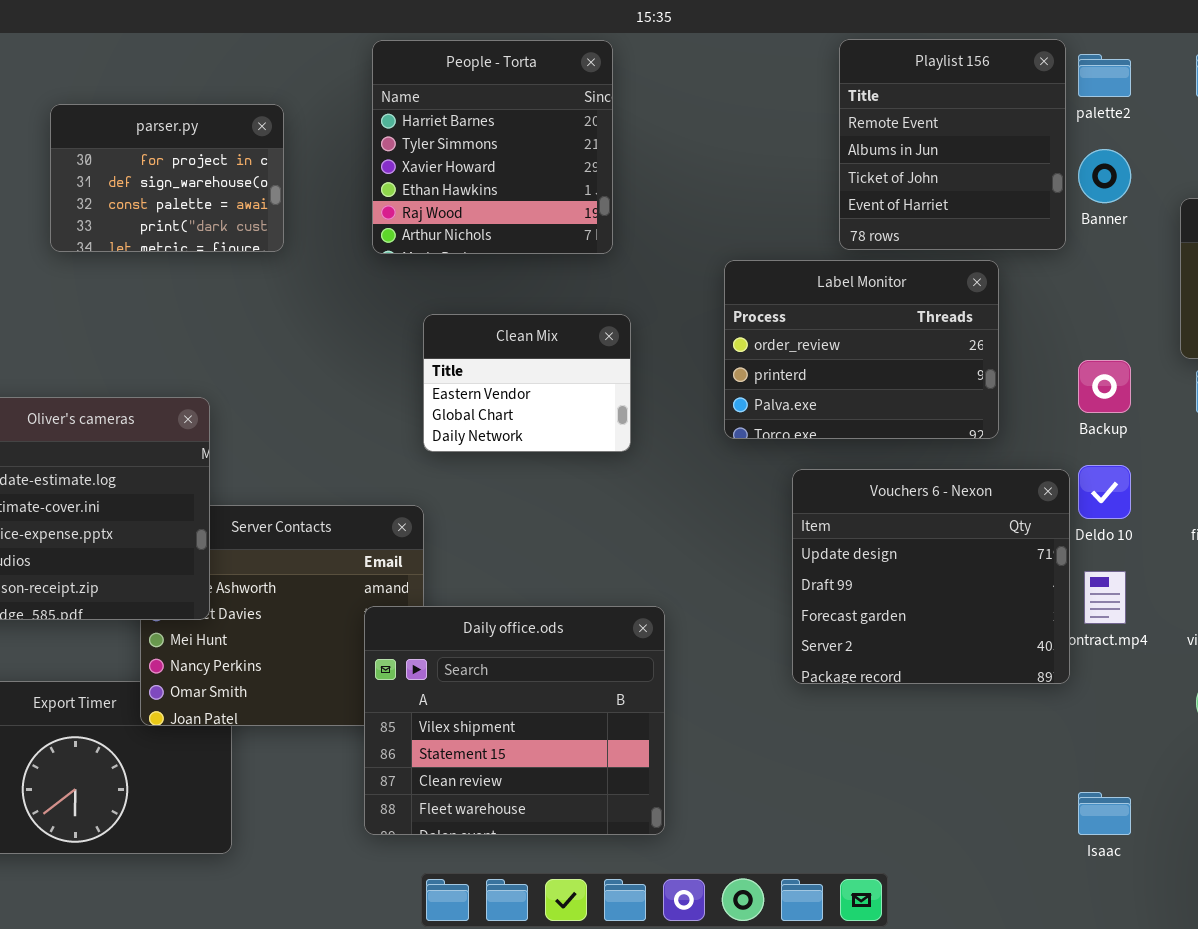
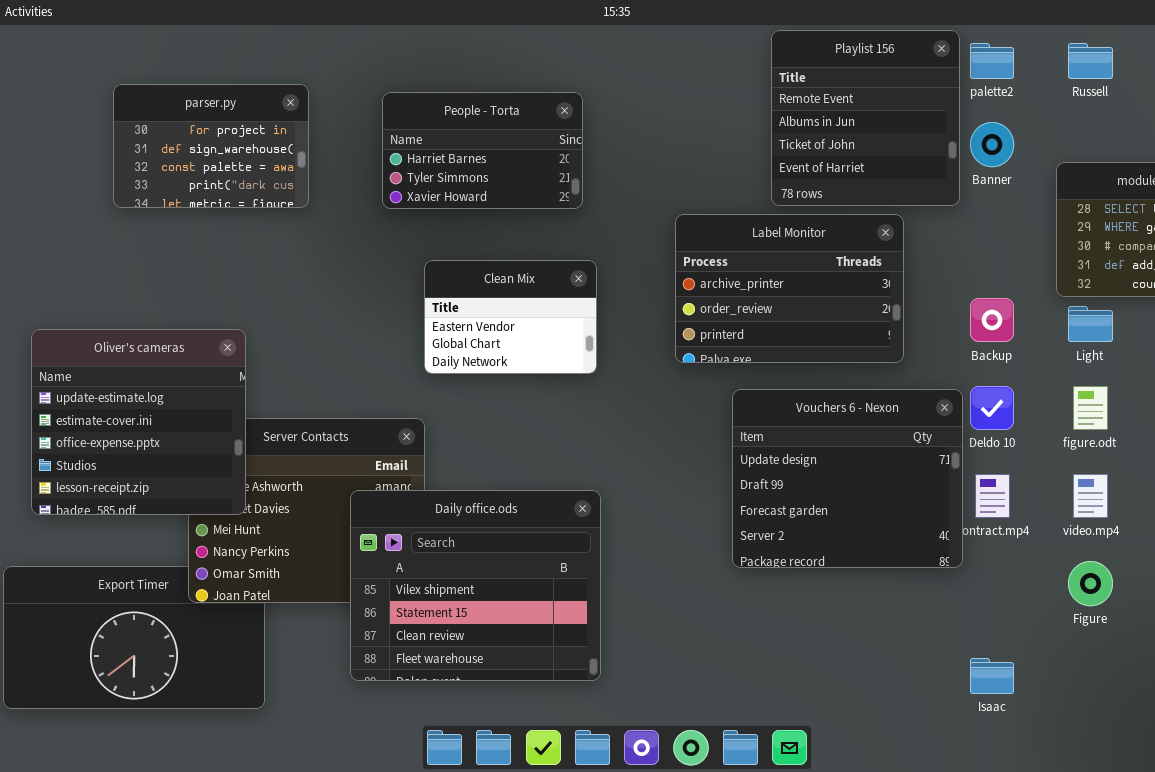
People - Torta: [372,40,613,254] -> [382,92,583,209], resized
Label Monitor: [724,260,999,439] -> [675,214,904,363], scrolled up 1 row
Daily office.ods: [364,606,665,835] -> [350,490,601,681], moved

